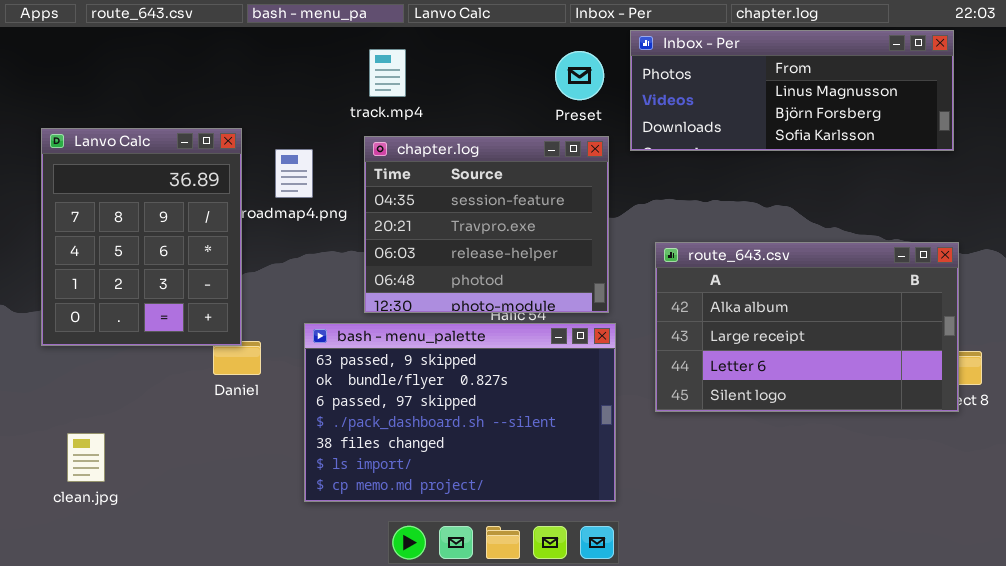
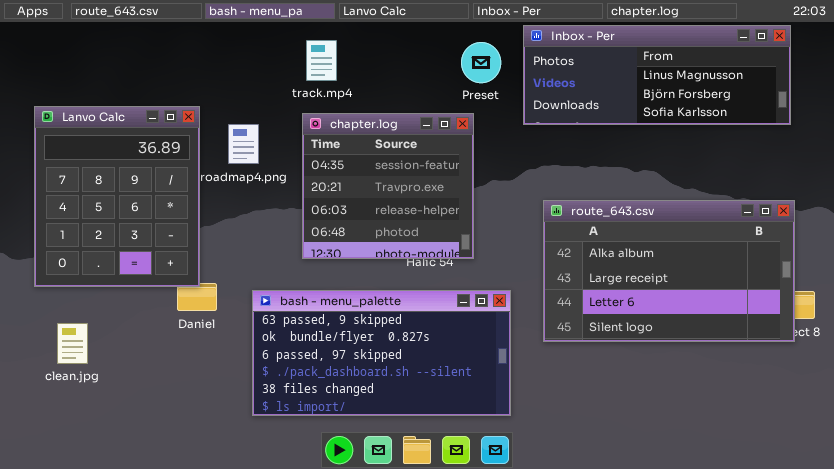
chapter.log: [364,136,609,313] -> [302,113,474,259], resized
bash - menu_palette: [304,323,616,502] -> [252,290,511,416], resized
clean.jpg: [67,433,105,482] -> [57,323,88,364], moved

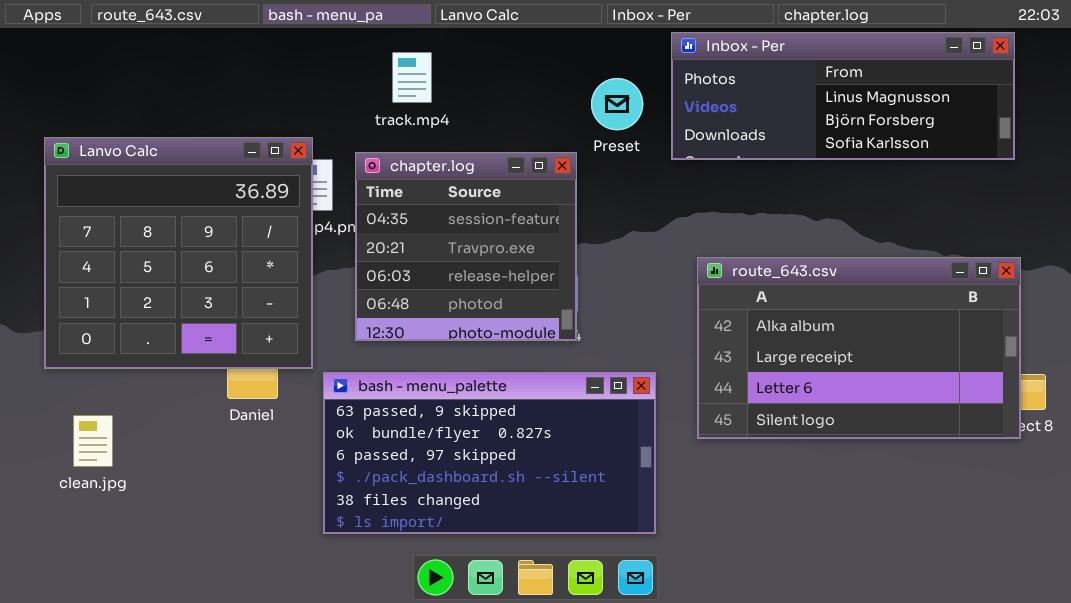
Preset: [461,42,501,83] -> [591,78,643,130], moved
Lanvo Calc: [34,106,200,287] -> [44,137,313,369], resized
chapter.log: [302,113,474,259] -> [355,152,577,341], moved

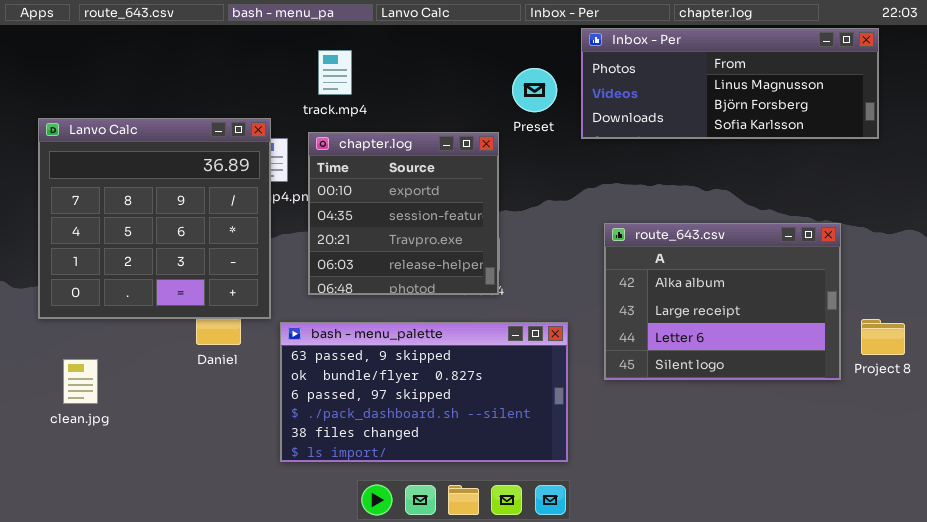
track.mp4: [392,52,432,103] -> [318,50,352,95], moved
chapter.log: [355,152,577,341] -> [308,132,499,295], scrolled up 1 row
route_643.csv: [697,257,1021,439] -> [604,223,841,380], resized

